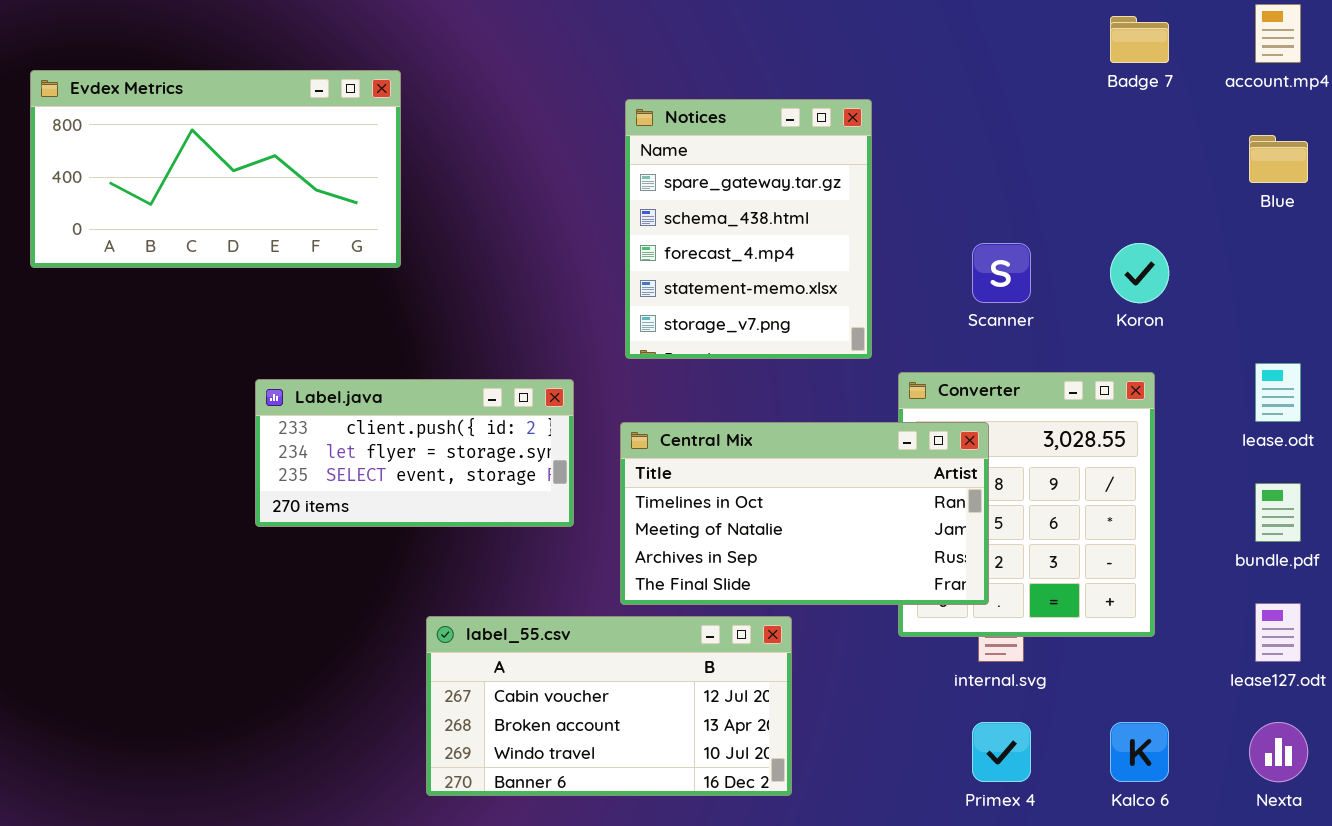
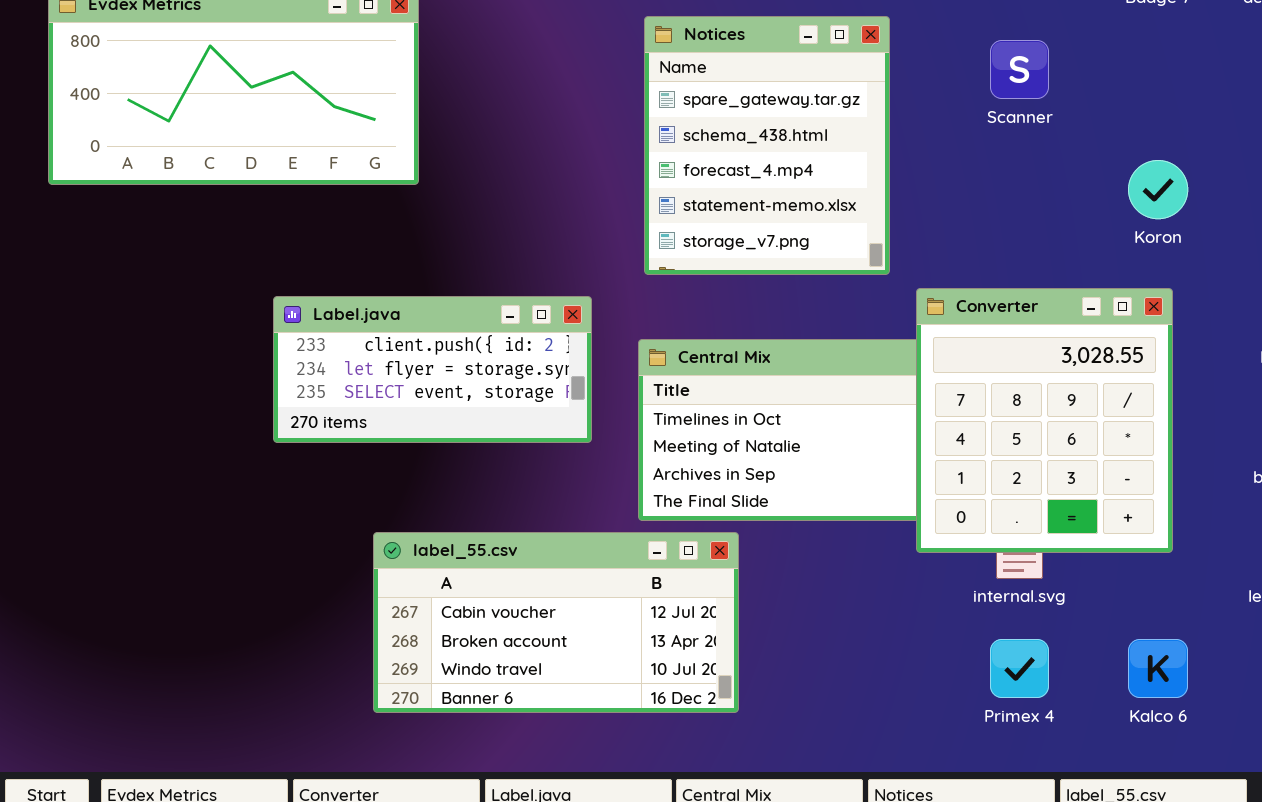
Scanner: [972,243,1031,303] -> [990,40,1049,99], moved
Converter: [898,372,1155,637] -> [916,288,1173,553], raised
label_55.csv: [426,616,792,796] -> [373,532,739,713], moved

